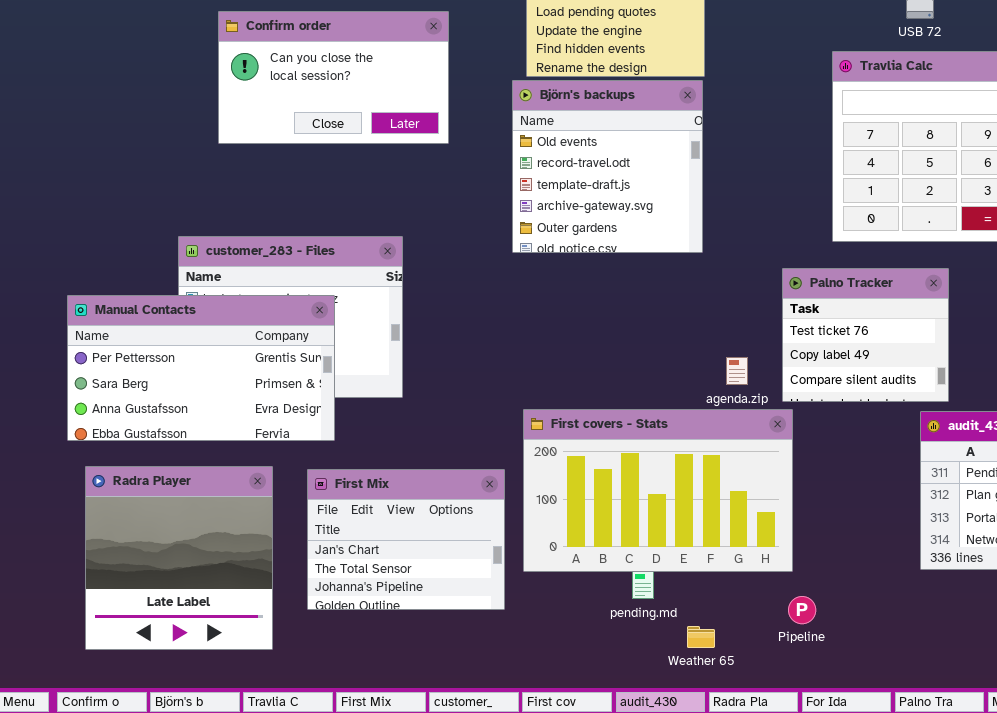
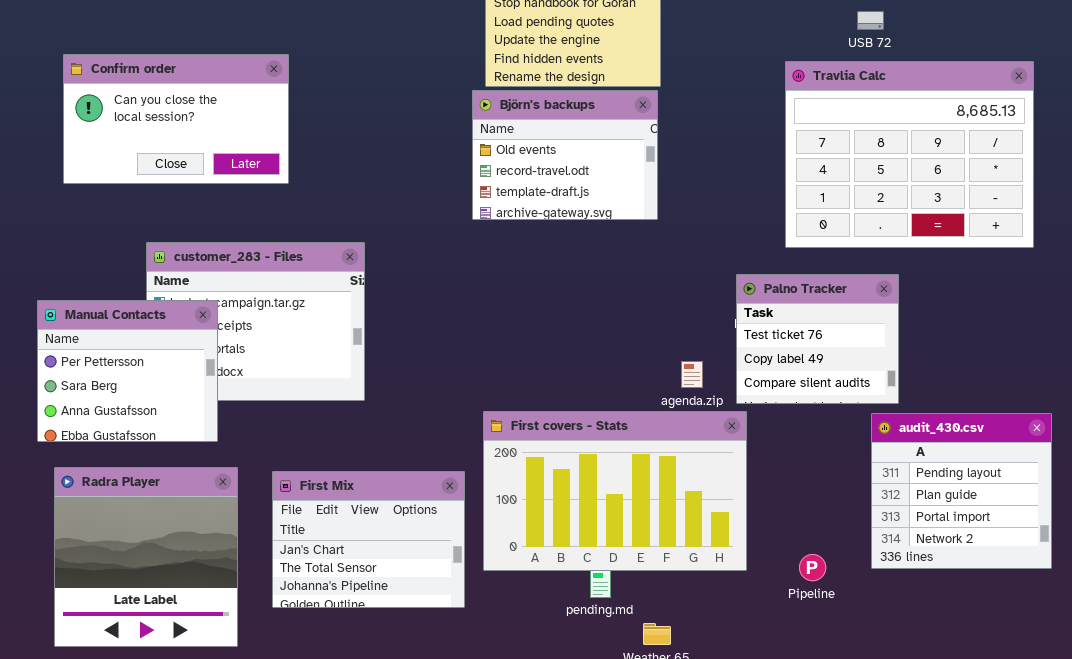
Confirm order: [218,11,449,144] -> [63,54,289,184], moved
Björn's backups: [512,80,703,253] -> [472,90,658,220], resized
Manual Contacts: [67,295,335,441] -> [37,300,218,442], resized
Pipeline: [788,596,816,624] -> [799,554,826,581], moved

